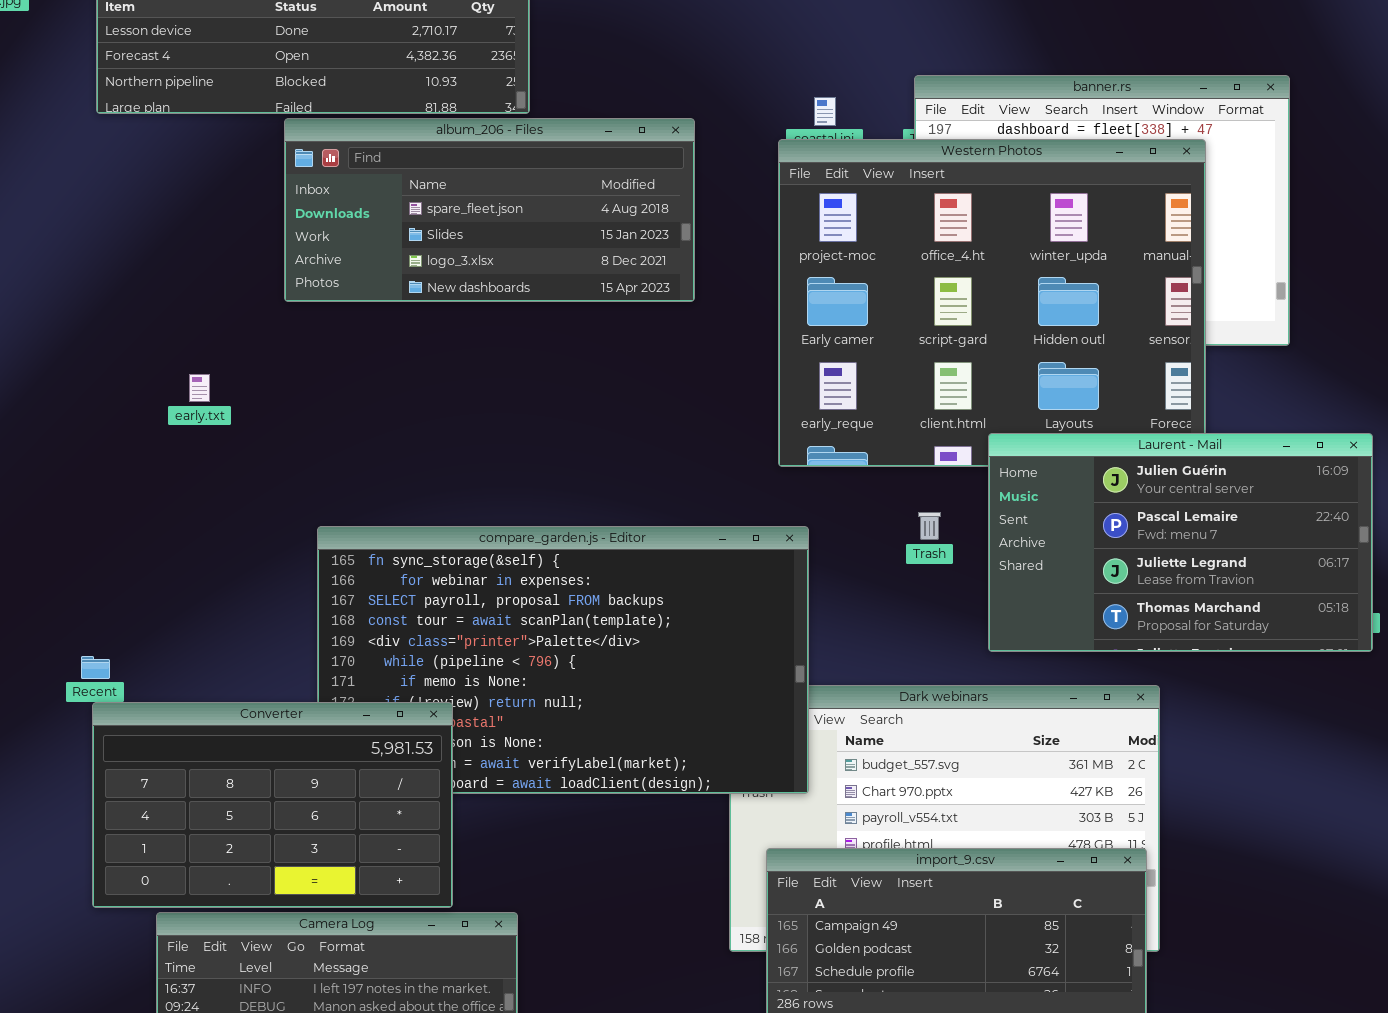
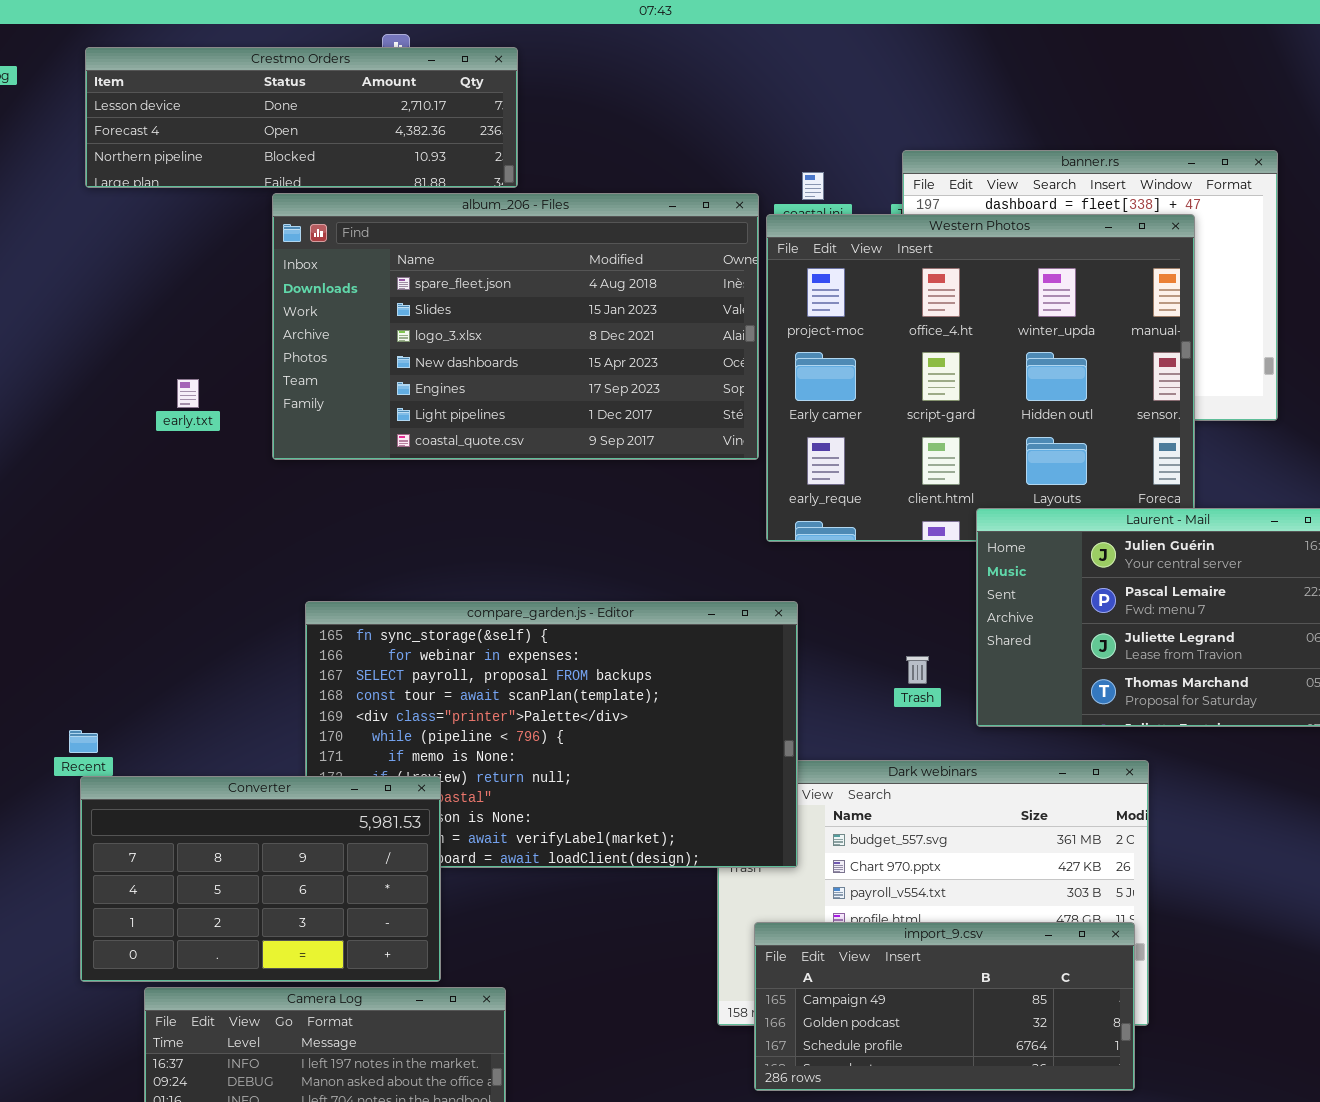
album_206 - Files: [284,118,695,302] -> [272,193,759,460], resized
early.txt: [189,374,210,402] -> [177,379,199,408], moved
Trash: [918,512,941,540] -> [906,656,929,684], moved

